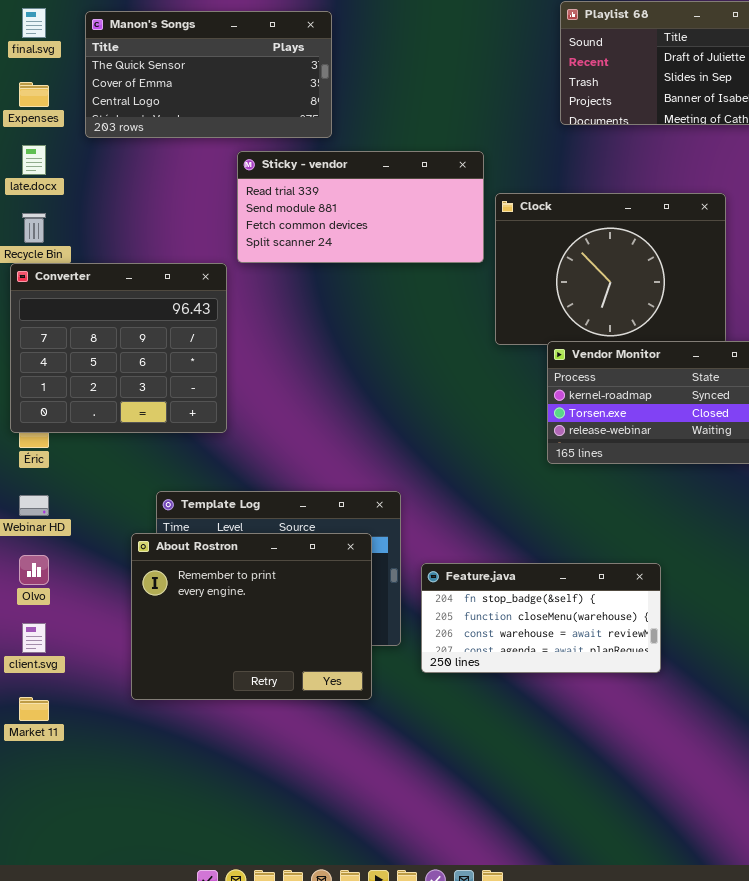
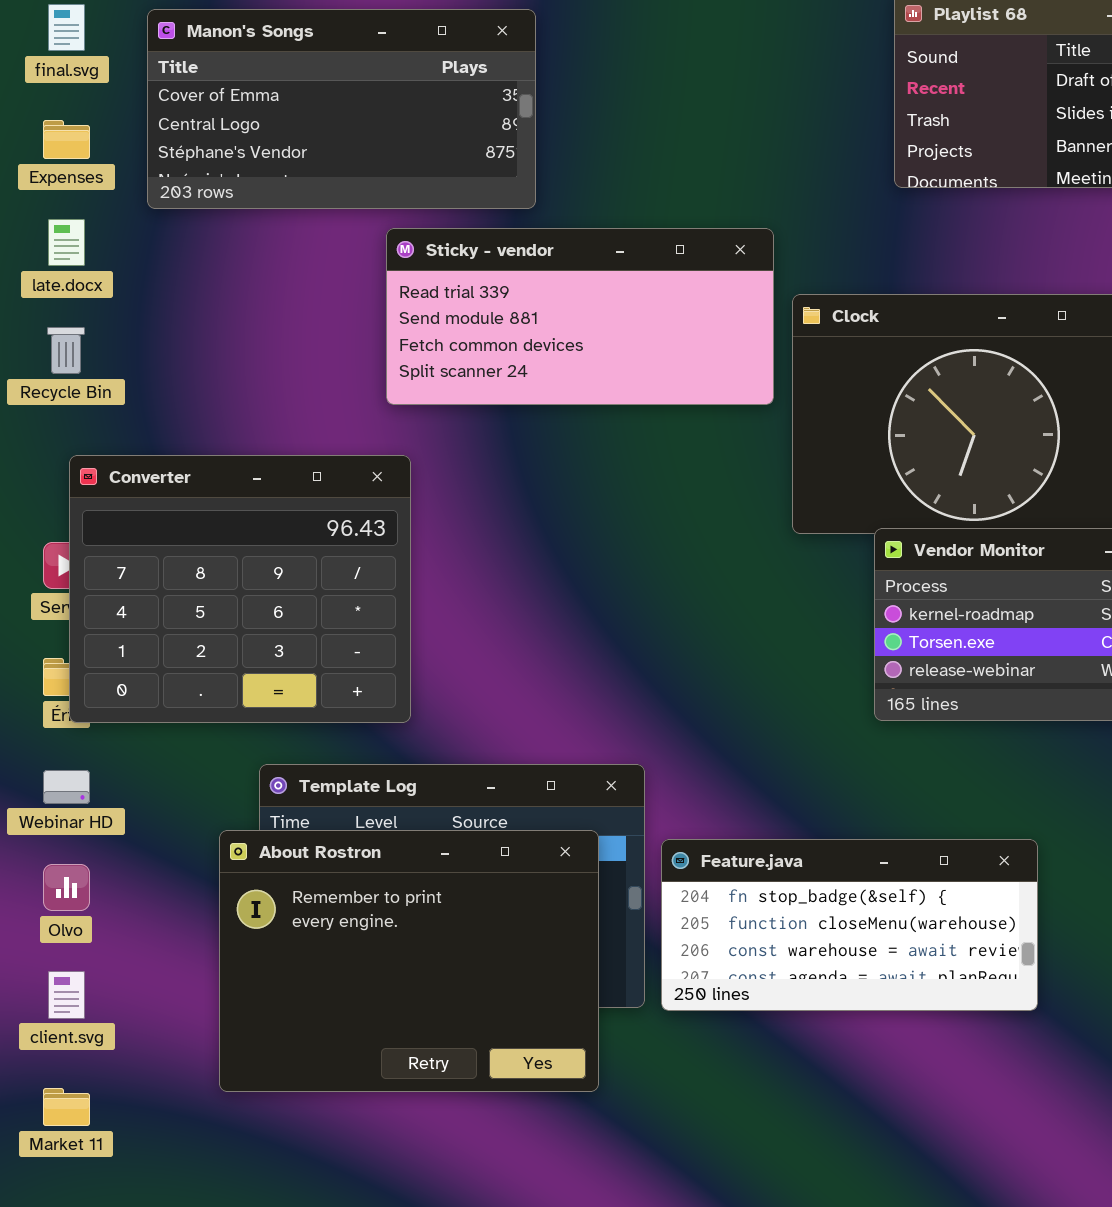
Manon's Songs: [85,11,332,138] -> [147,9,536,209], scrolled down 1 row
Converter: [10,263,227,433] -> [69,455,411,723], moved
Feature.java: [421,563,661,673] -> [661,839,1038,1011], moved

